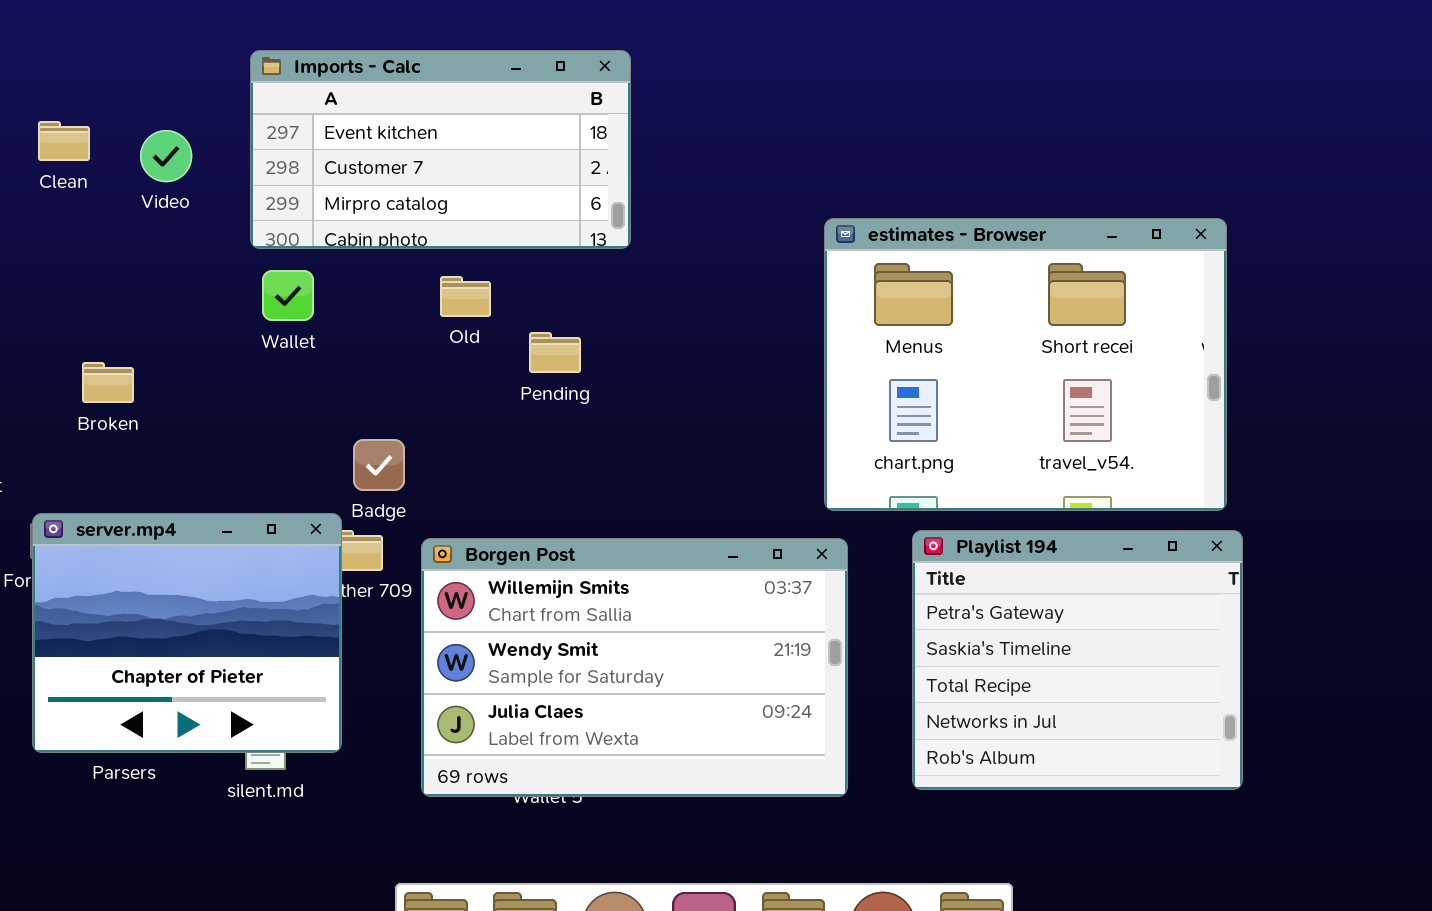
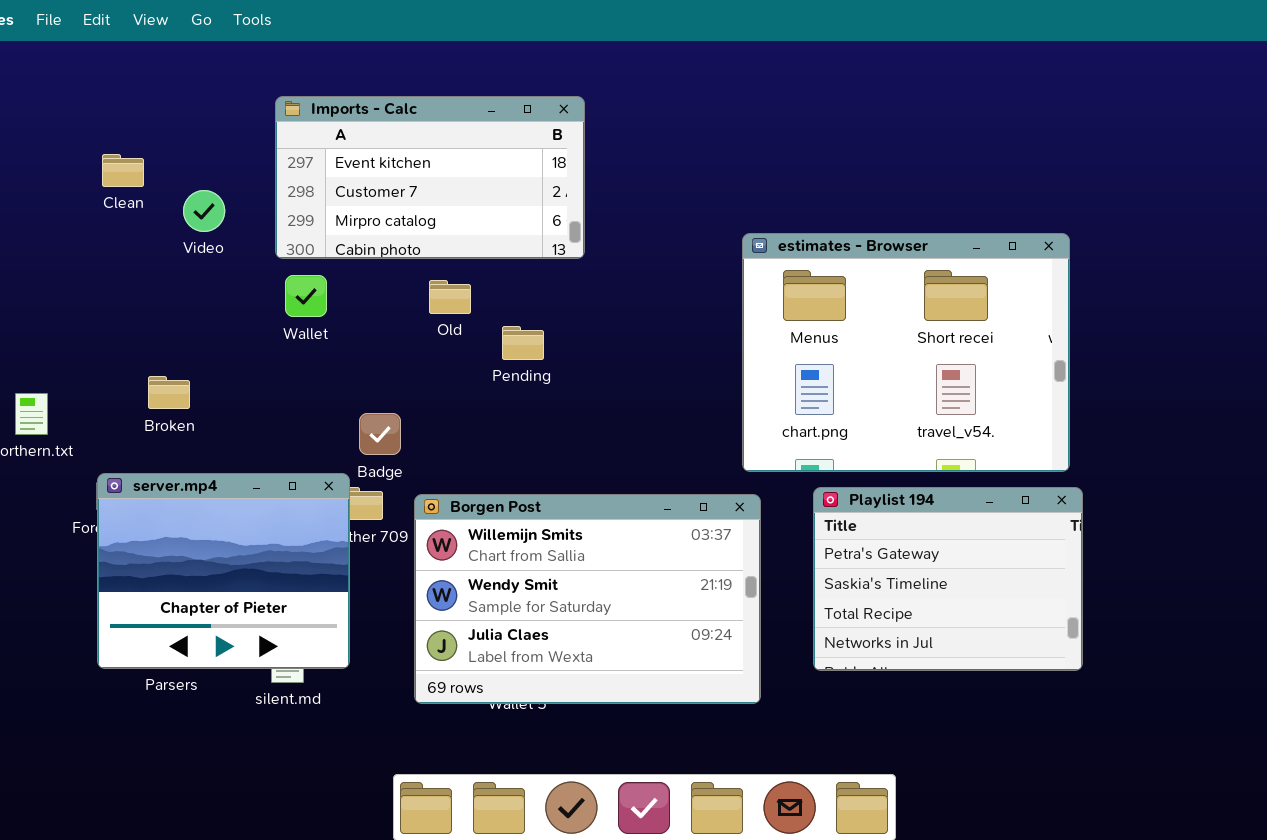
Video: [140,130,192,182] -> [183,190,225,232], moved
Broken: [82,362,134,403] -> [148,376,190,409], moved
Playlist 194: [912,530,1243,790] -> [813,487,1083,671], resized

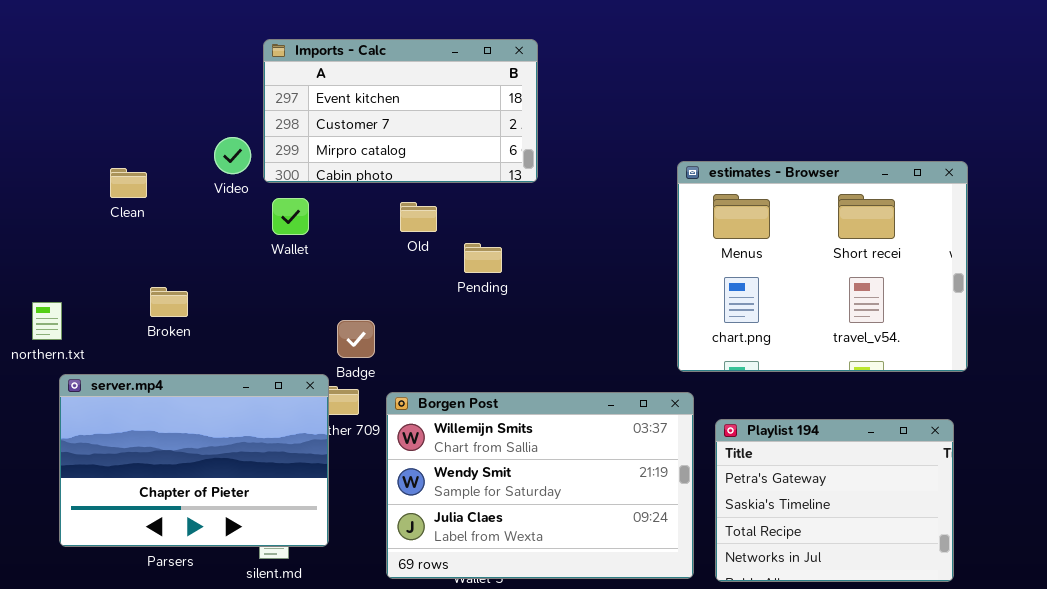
Clean: [102,154,144,187] -> [110,168,147,198], moved
Video: [183,190,225,232] -> [214,137,251,174], moved
server.mp4: [97,473,350,669] -> [59,374,329,547], resized
Playlist 194: [813,487,1083,671] -> [715,419,954,582], moved

